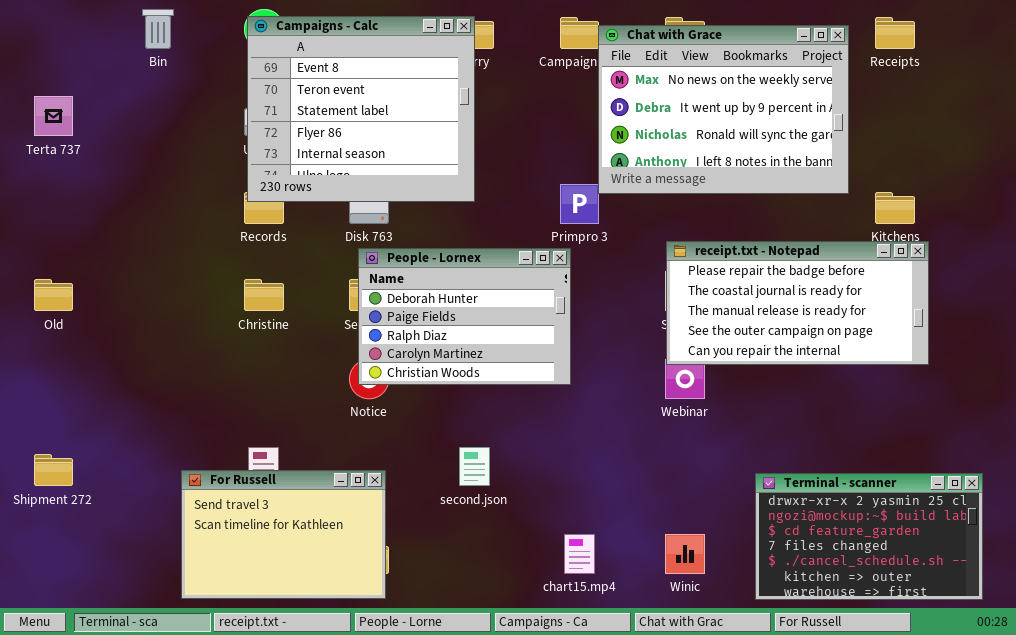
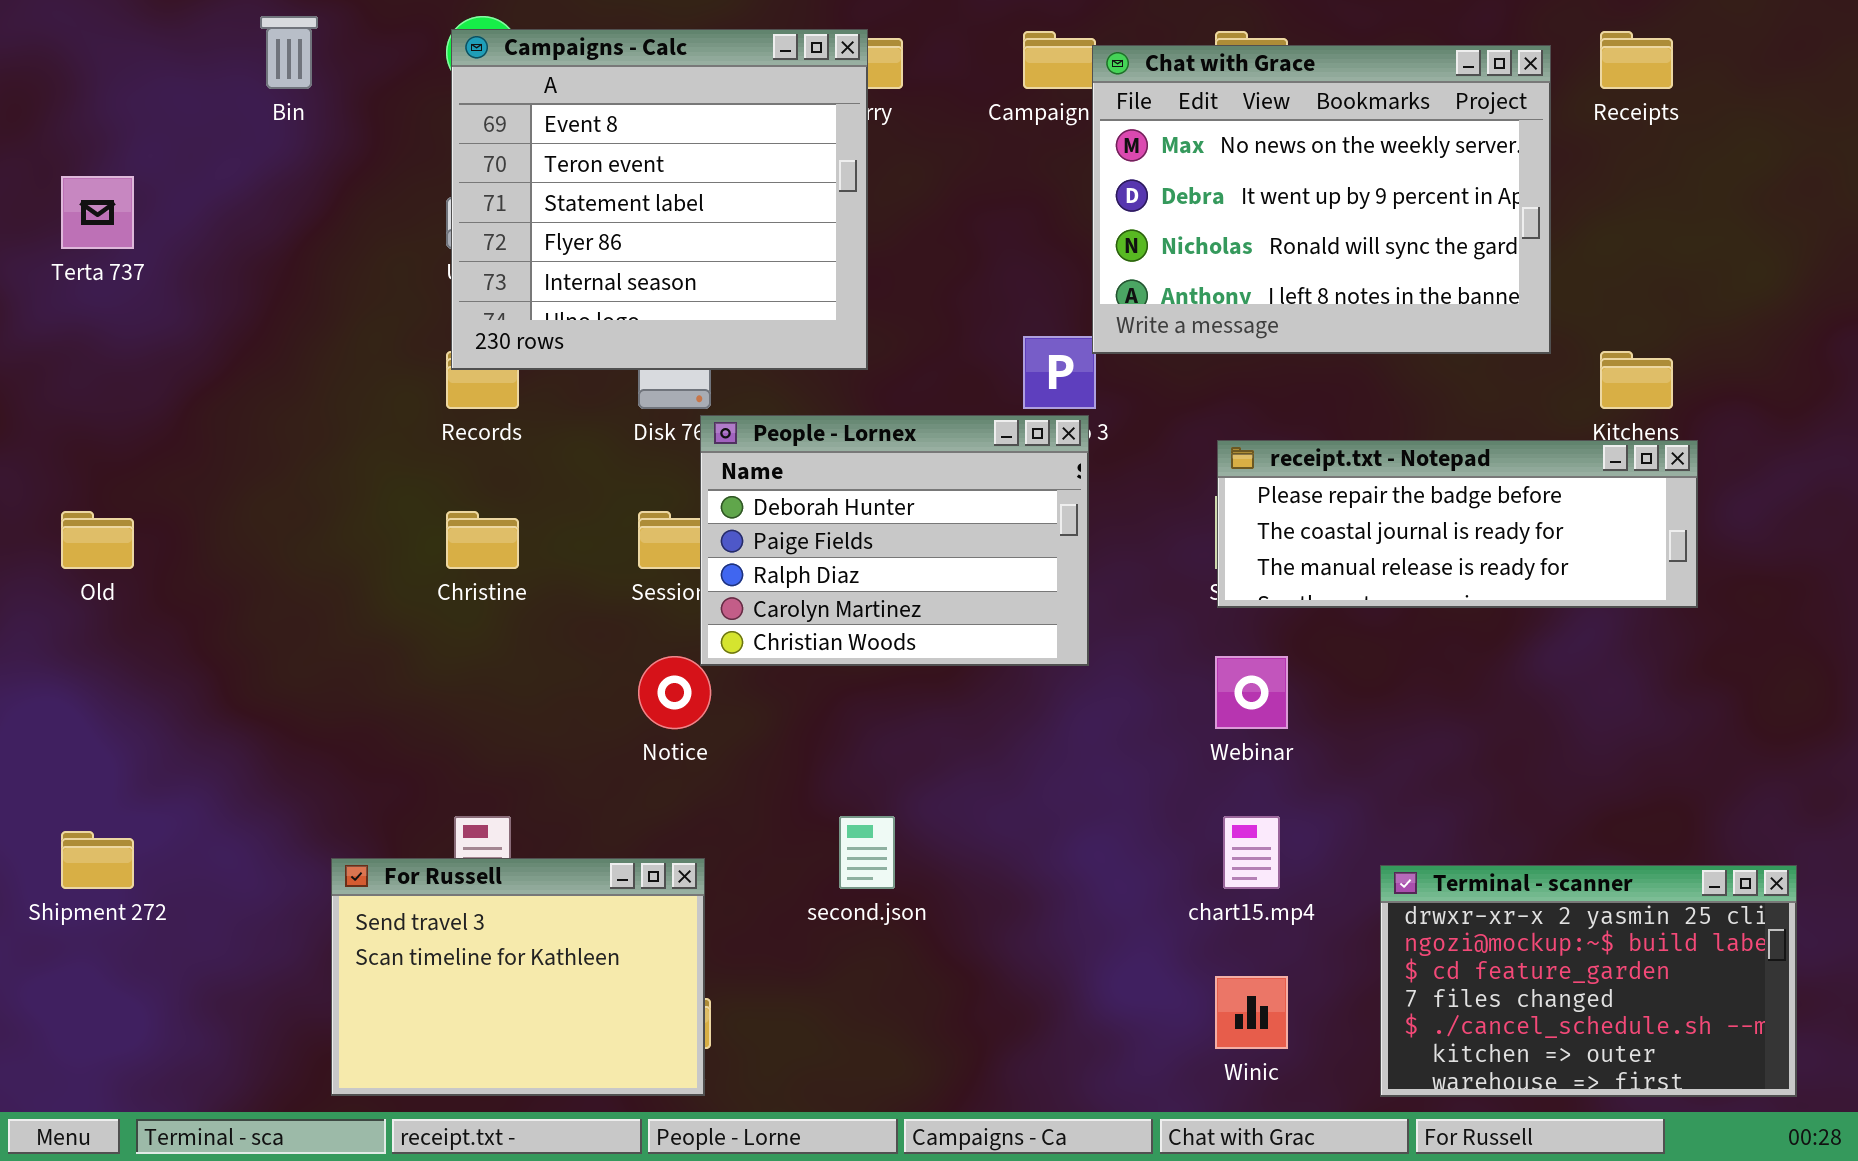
receipt.txt - Notepad: [666,241,929,365] -> [1217,440,1698,608], resized
People - Lornex: [358,248,571,385] -> [700,415,1089,666], moved
chart15.mp4: [564,534,595,574] -> [1223,816,1280,889], moved

